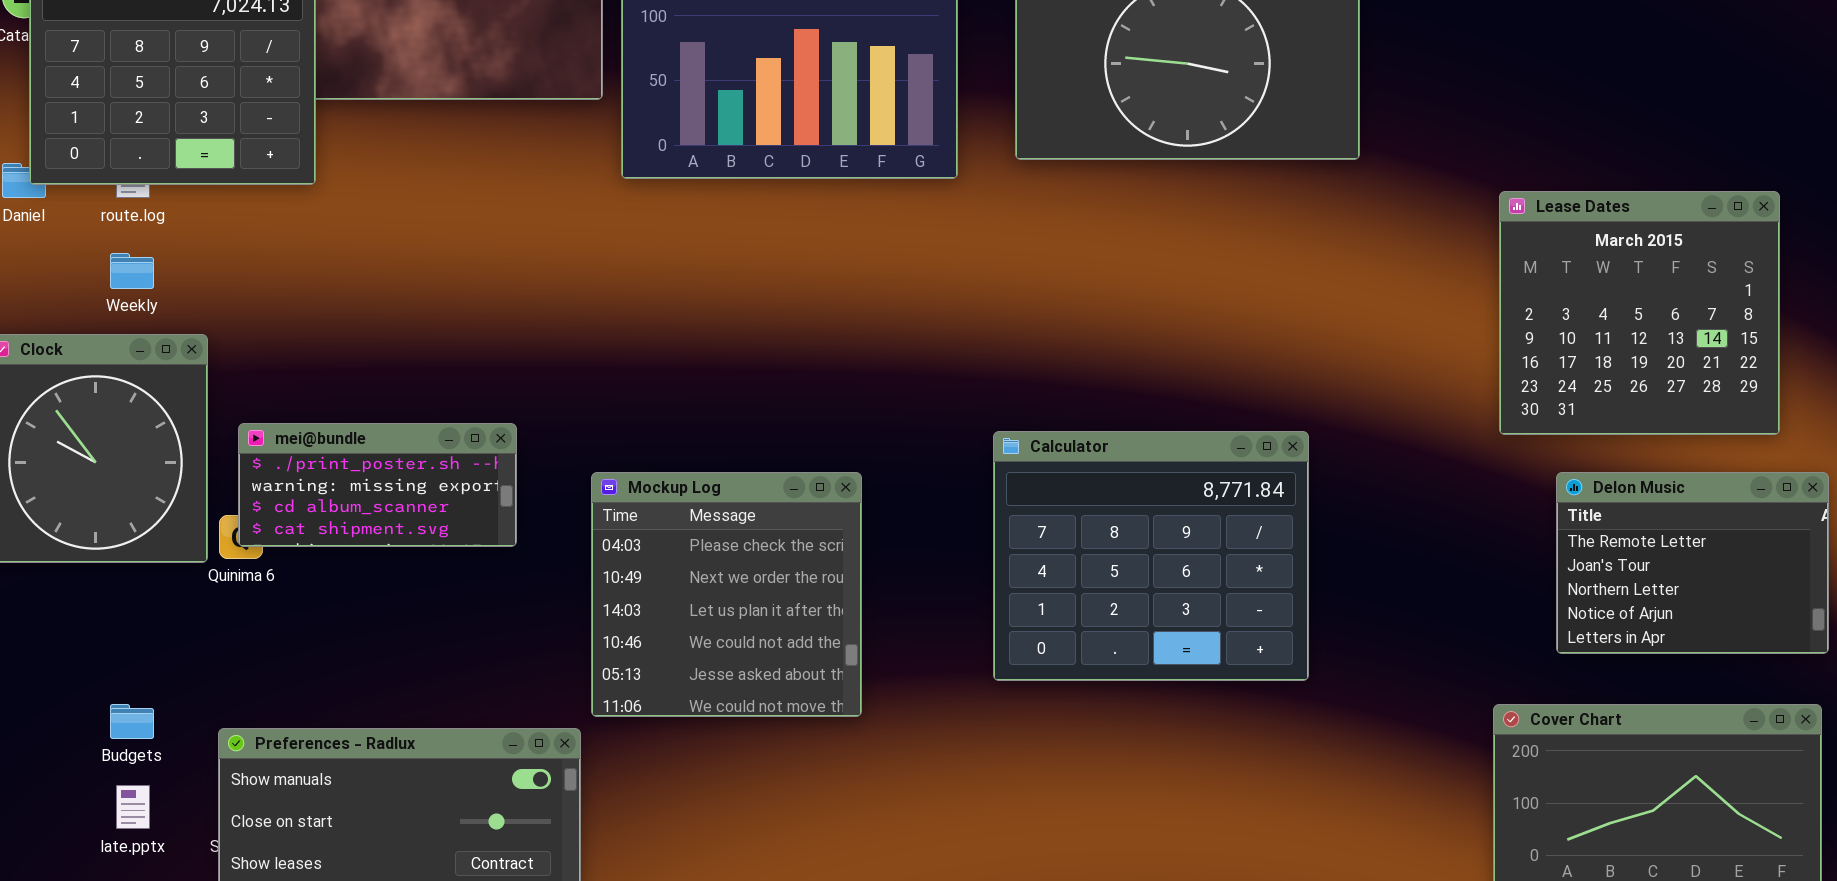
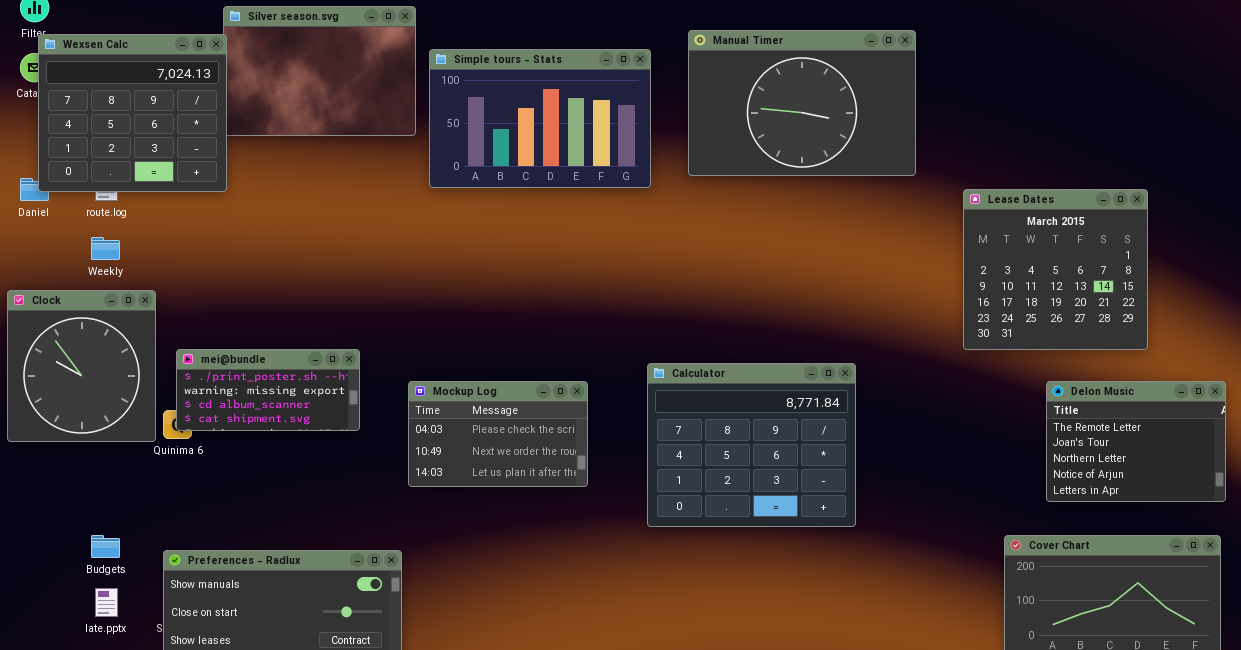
Lease Dates: [1499,191,1780,435] -> [963,189,1148,350], moved
Calculator: [993,431,1309,681] -> [647,363,856,527], moved
Mockup Log: [591,472,862,717] -> [408,381,588,487], resized

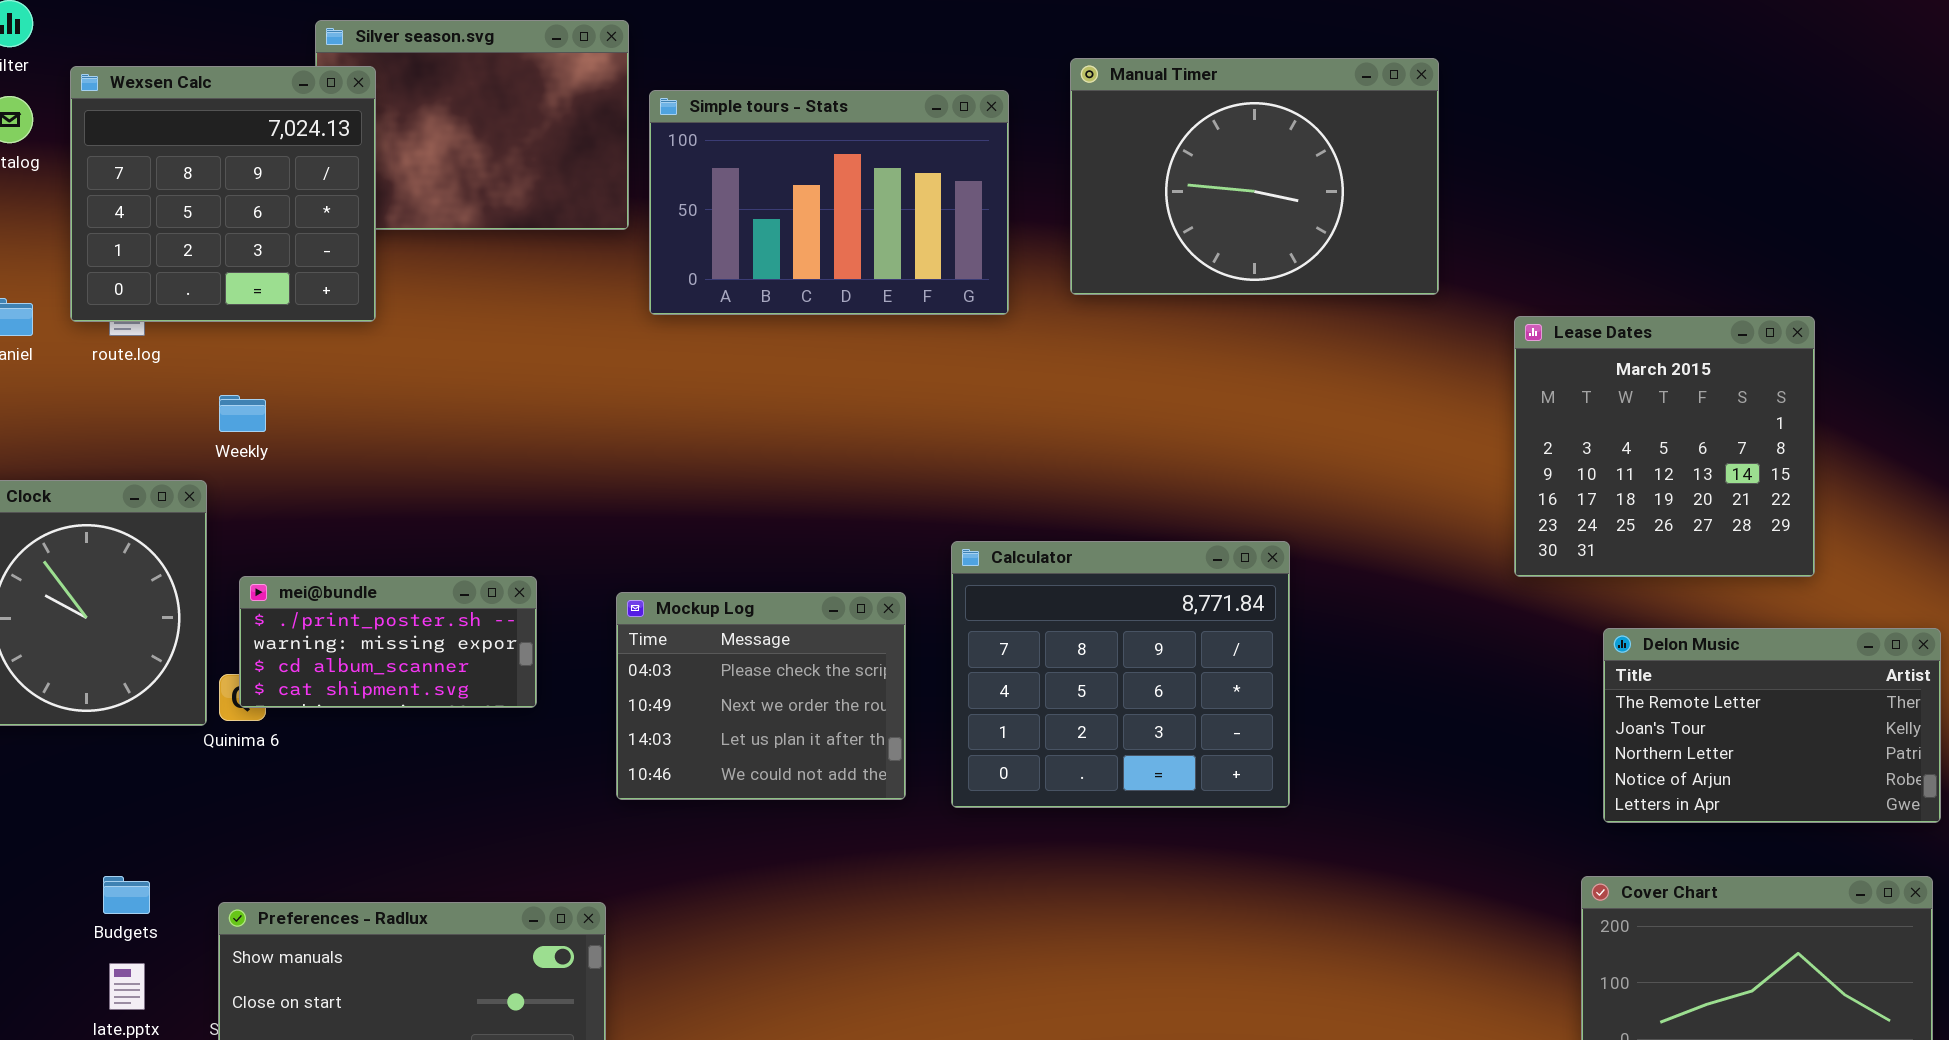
Wexsen Calc: [38,34,227,192] -> [70,66,376,322], moved
Weekly: [91,237,120,260] -> [219,395,266,432], moved
Calculator: [647,363,856,527] -> [951,541,1290,808], moved
Mockup Log: [408,381,588,487] -> [616,592,906,800], resized
Delon Music: [1046,381,1226,502] -> [1603,628,1941,823], resized

